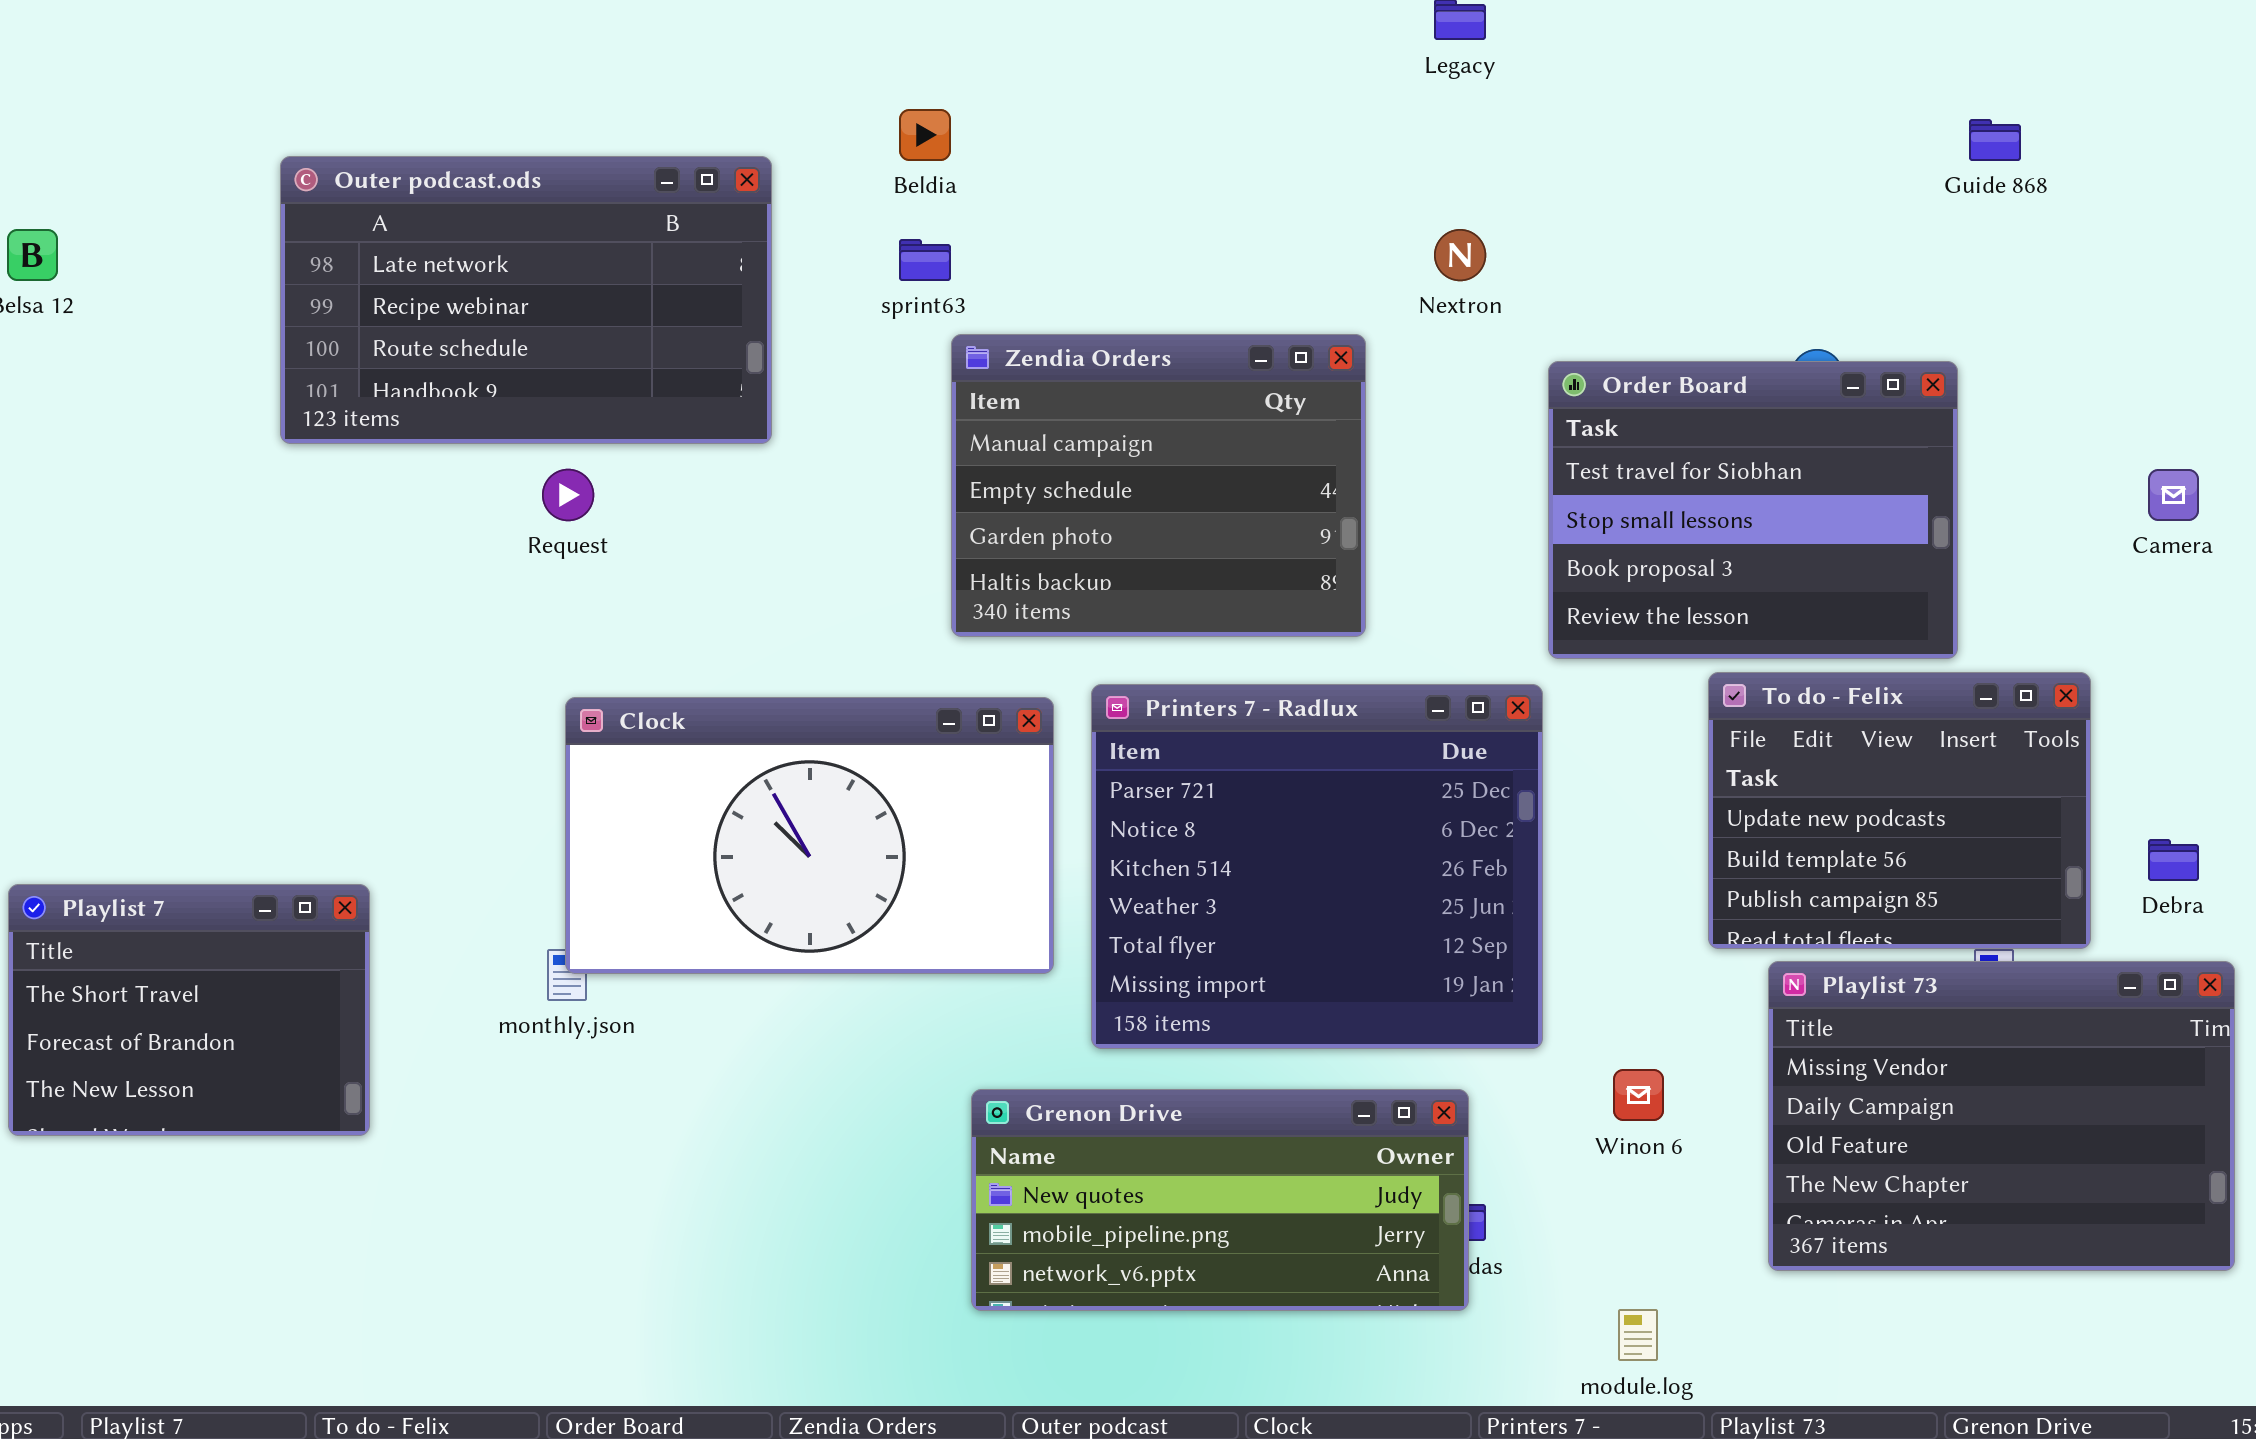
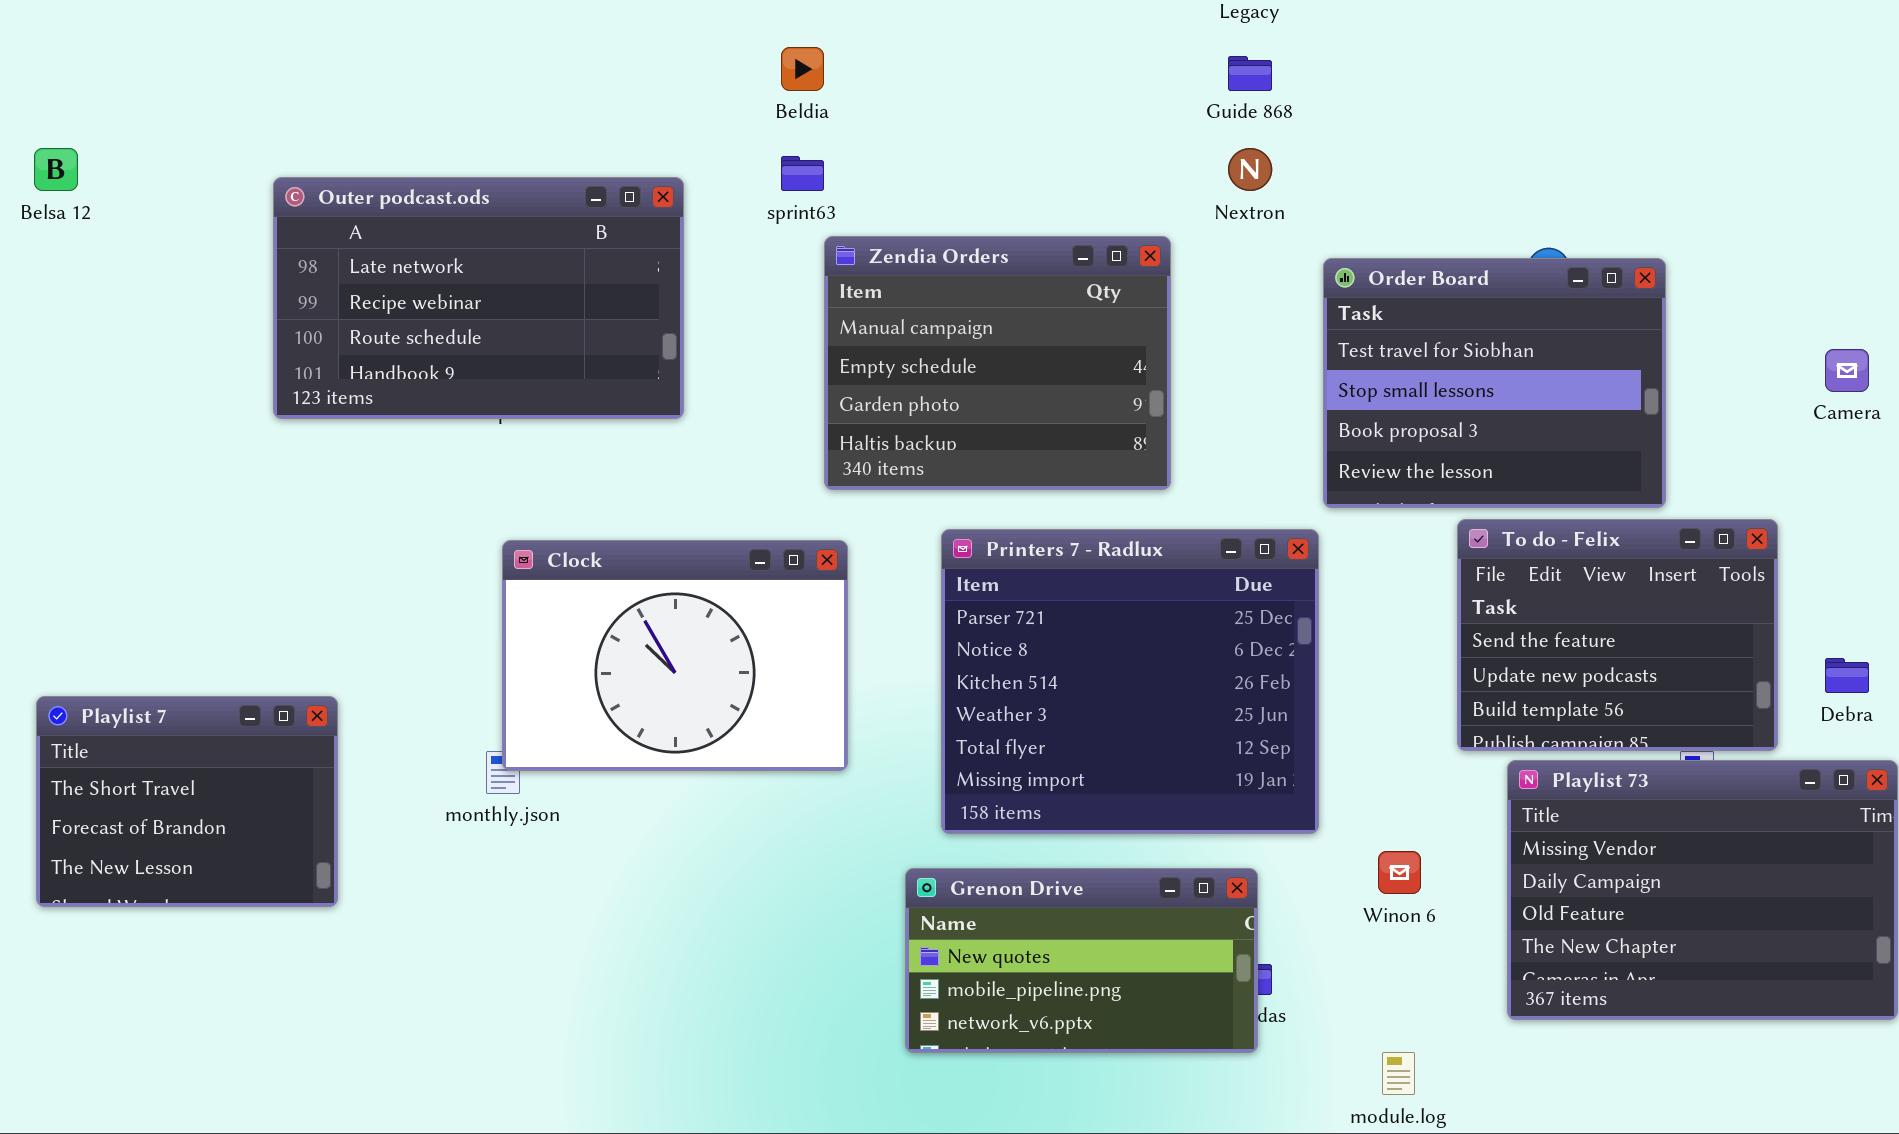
Guide 868: [1969,119,2021,161] -> [1228,56,1272,91], moved
Outer podcast.ods: [280,156,772,444] -> [273,177,684,419], moved
To do - Felix: [1708,672,2091,949] -> [1457,519,1778,751], scrolled up 1 row
Clock: [565,697,1054,974] -> [502,540,848,771], resized
Grenon Drive: [971,1089,1469,1311] -> [905,868,1258,1053], resized

